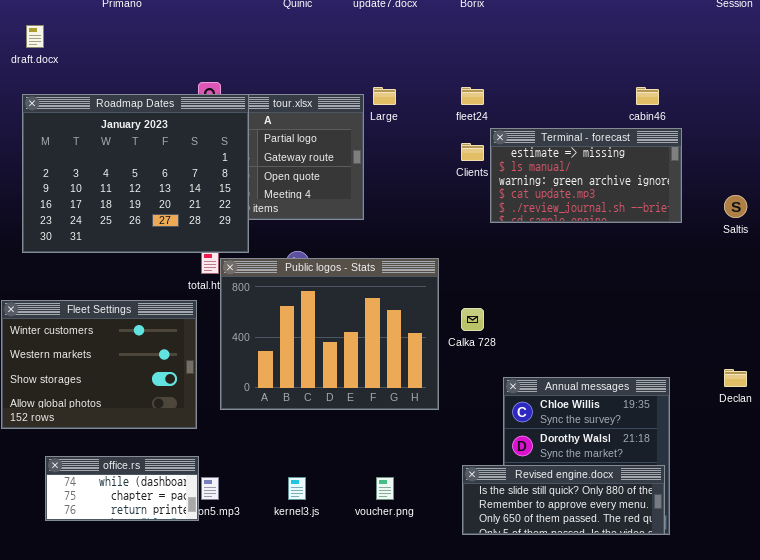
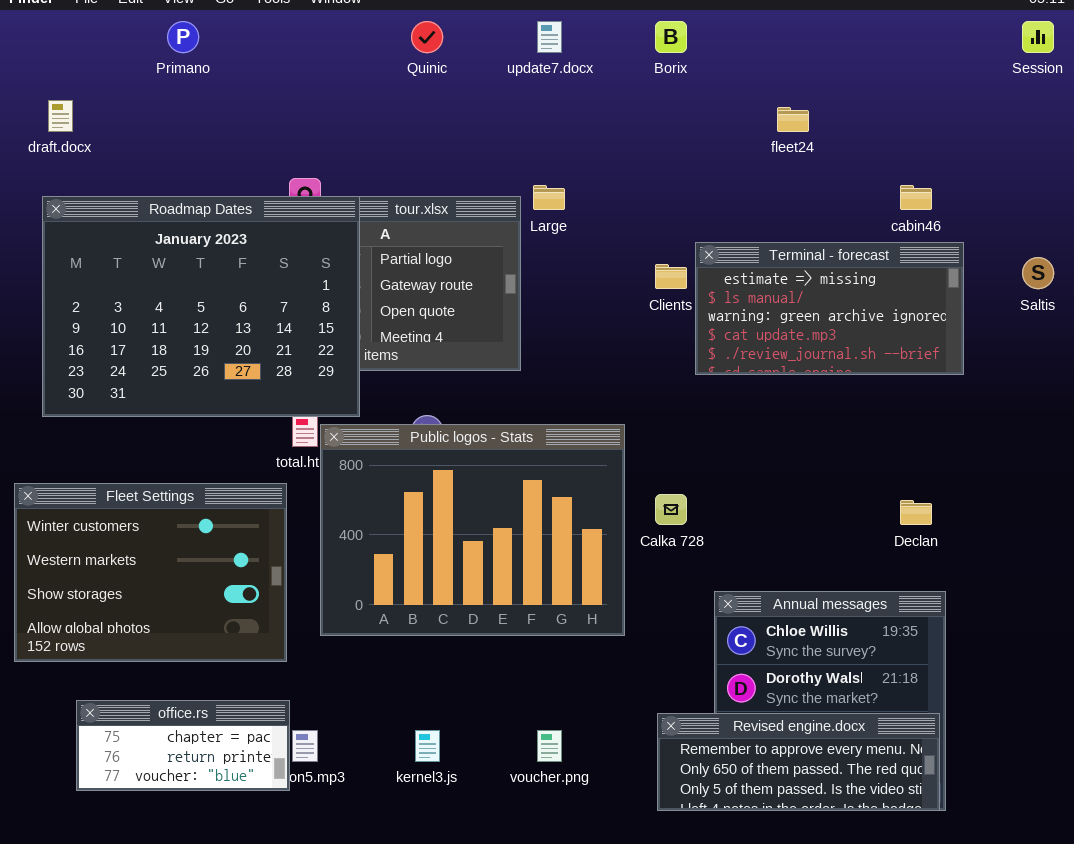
fleet24: [461,87,484,105] -> [777,107,809,132], moved
Saltis: [724,195,747,218] -> [1022,257,1054,289], moved
Declan: [724,369,747,387] -> [900,500,932,525], moved
office.rs: [45,456,199,521] -> [76,700,290,791], scrolled down 1 row
Revised engine.docx: [462,465,665,535] -> [657,713,940,811], scrolled down 1 row

